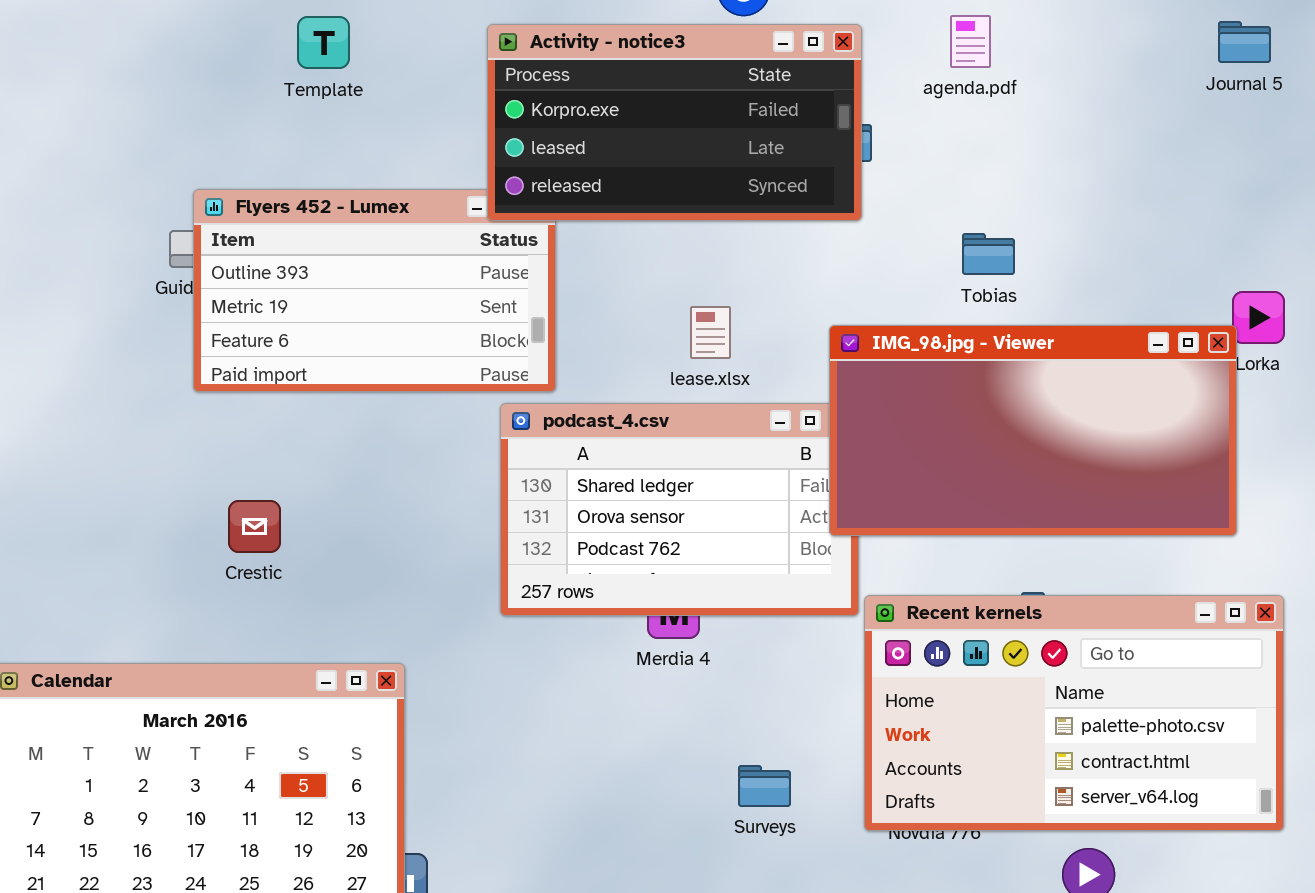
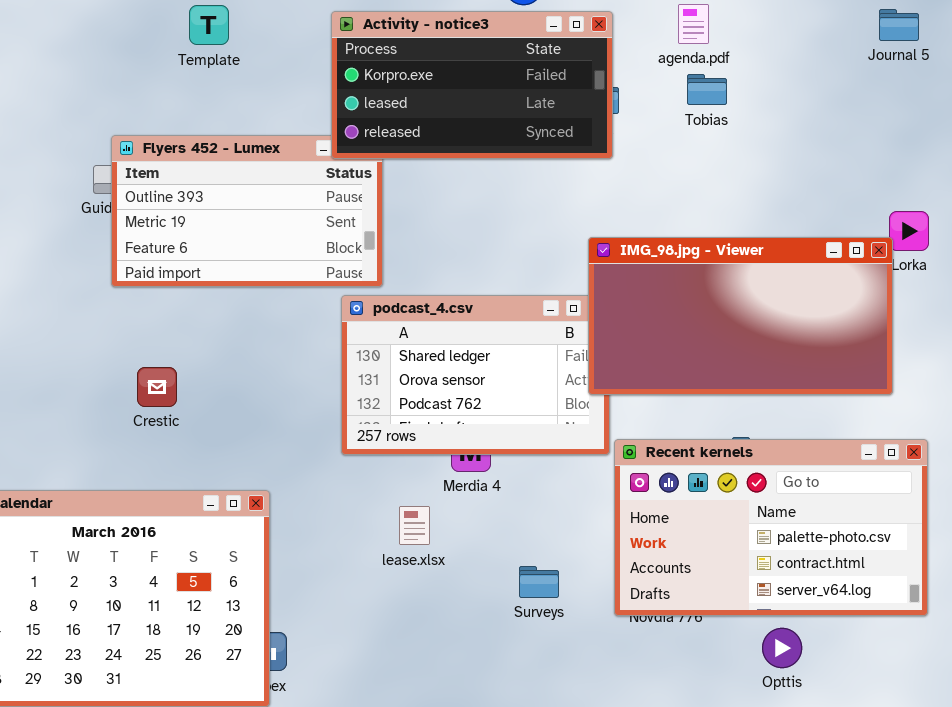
Tobias: [962,233,1015,275] -> [687,74,727,105], moved
lease.xlsx: [690,306,731,359] -> [399,506,430,545], moved

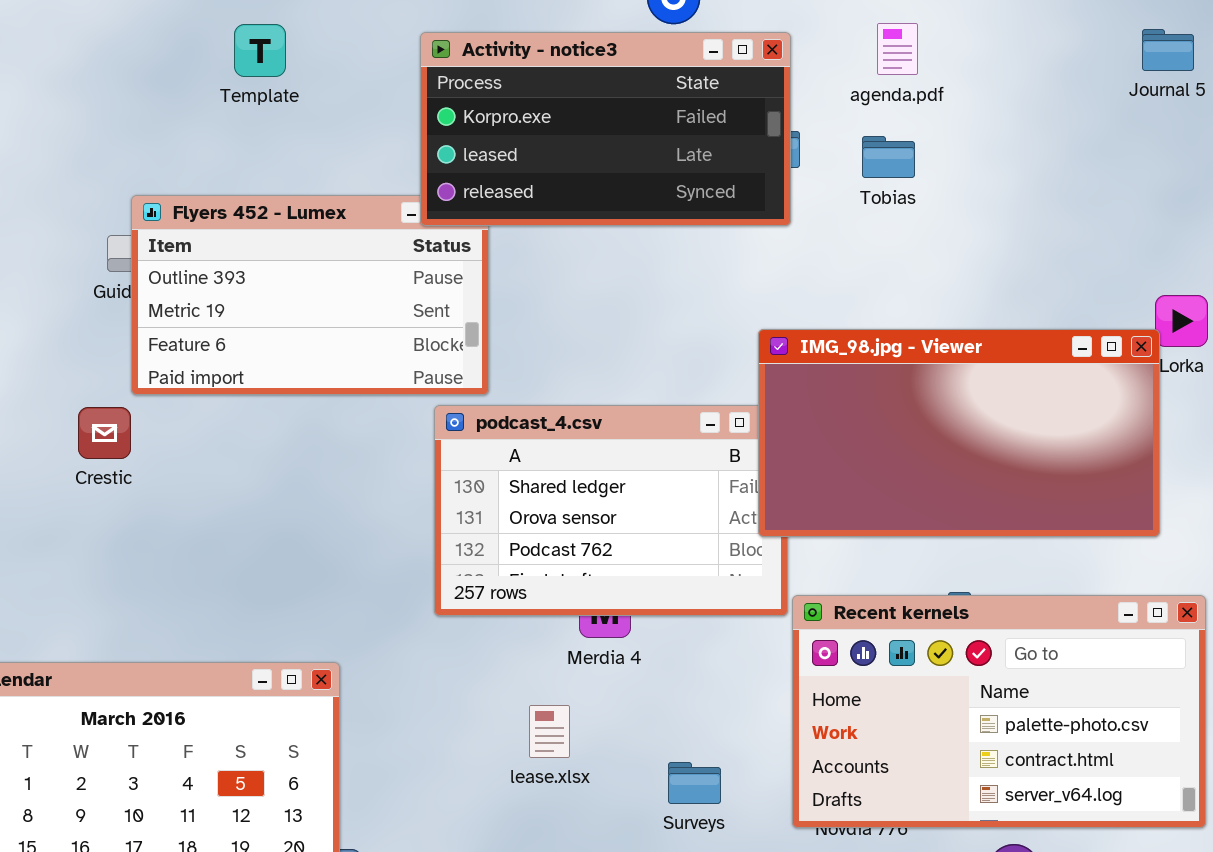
Tobias: [687,74,727,105] -> [862,136,915,178], moved
Crestic: [137,367,177,407] -> [78,407,131,459], moved
lease.xlsx: [399,506,430,545] -> [529,705,570,758], moved

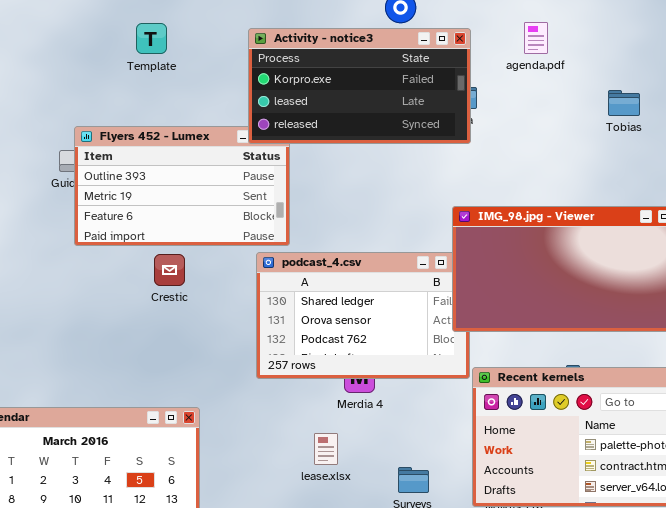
Tobias: [862,136,915,178] -> [608,90,640,116], moved
Crestic: [78,407,131,459] -> [154,254,185,286], moved

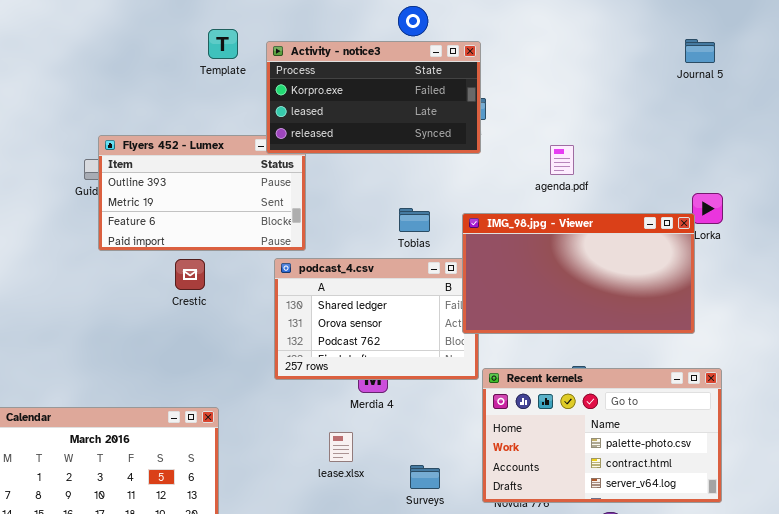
agenda.pdf: [524,22,548,54] -> [550,145,574,175], moved
Template: [136,23,167,54] -> [208,29,238,59], moved
Tobias: [608,90,640,116] -> [399,208,430,232], moved

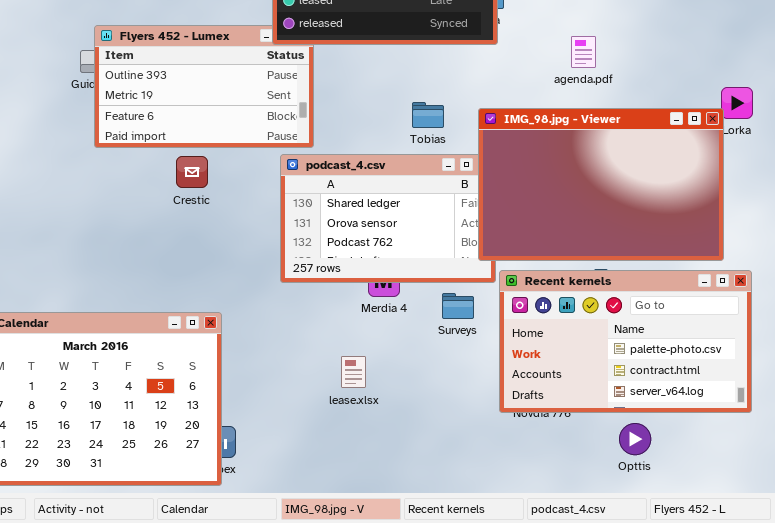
IMG_98.jpg - Viewer: [462,213,695,334] -> [478,108,724,261], resized
lease.xlsx: [329,432,353,462] -> [341,356,366,388], moved
Surveys: [410,465,440,489] -> [442,293,474,319], moved

